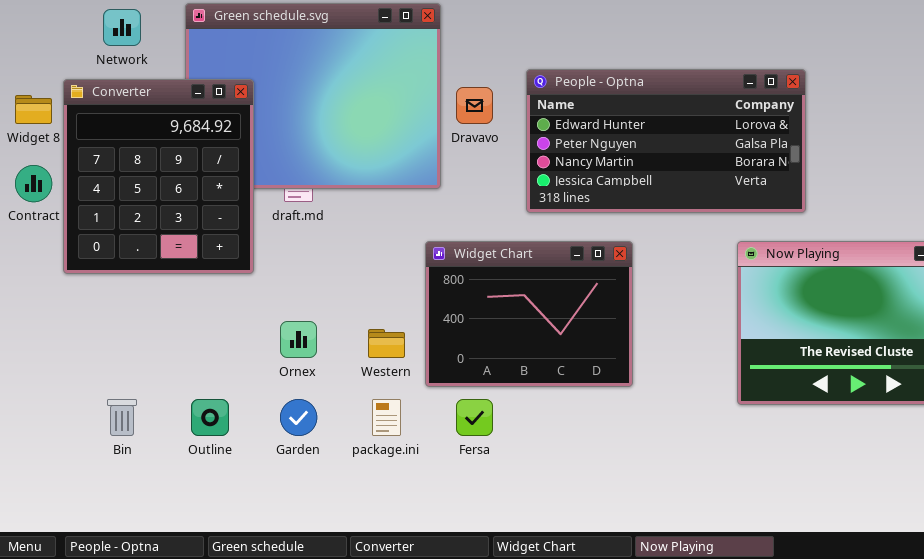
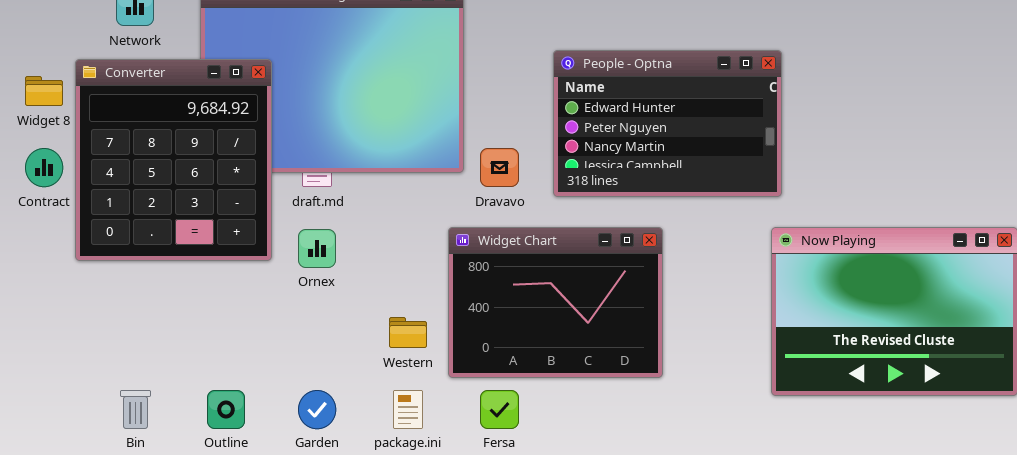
People - Optna: [526,69,806,213] -> [553,50,782,197], resized
Dravavo: [456,87,493,124] -> [480,148,519,187], moved
Ornex: [280,321,317,358] -> [298,229,336,268], moved

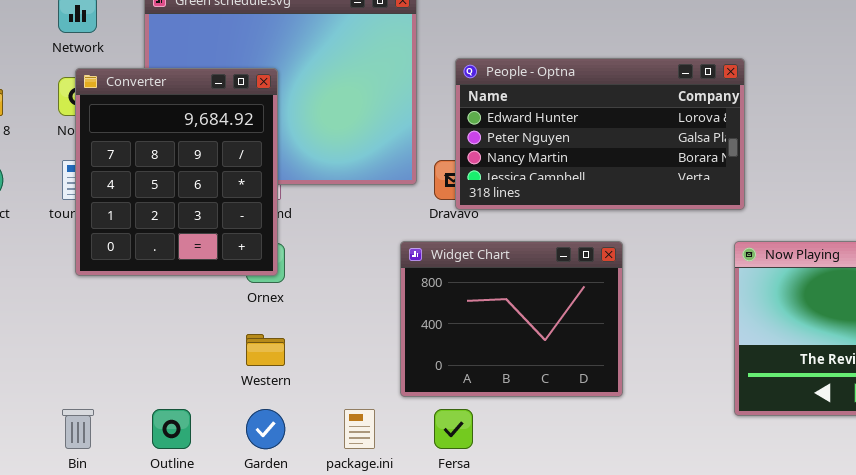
People - Optna: [553,50,782,197] -> [455,58,745,210], resized
Converter: [75,59,272,261] -> [75,68,278,276], moved
Western: [389,317,427,348] -> [246,334,285,366], moved

